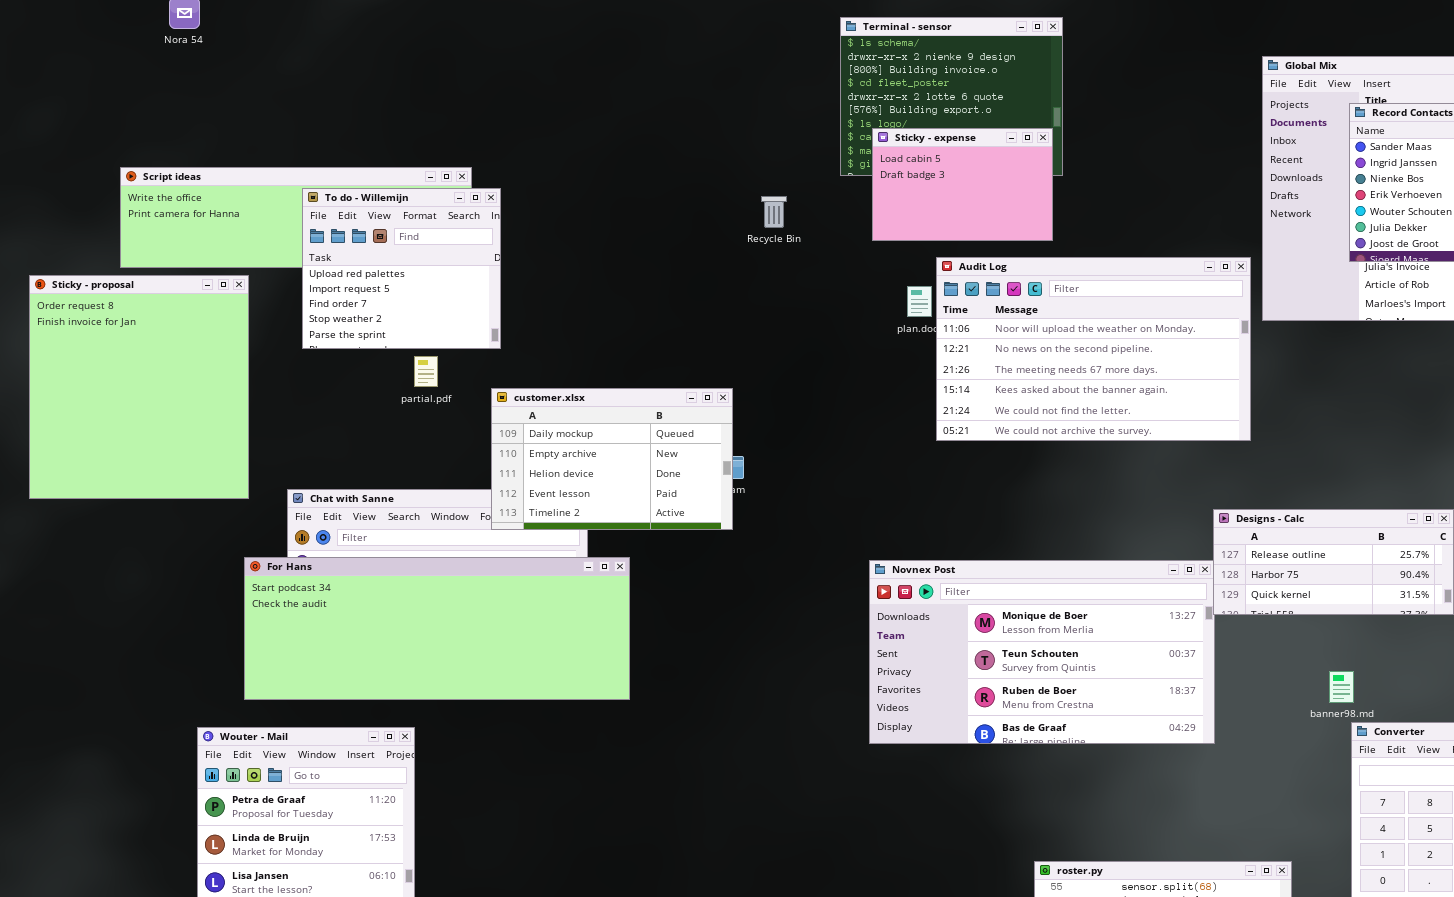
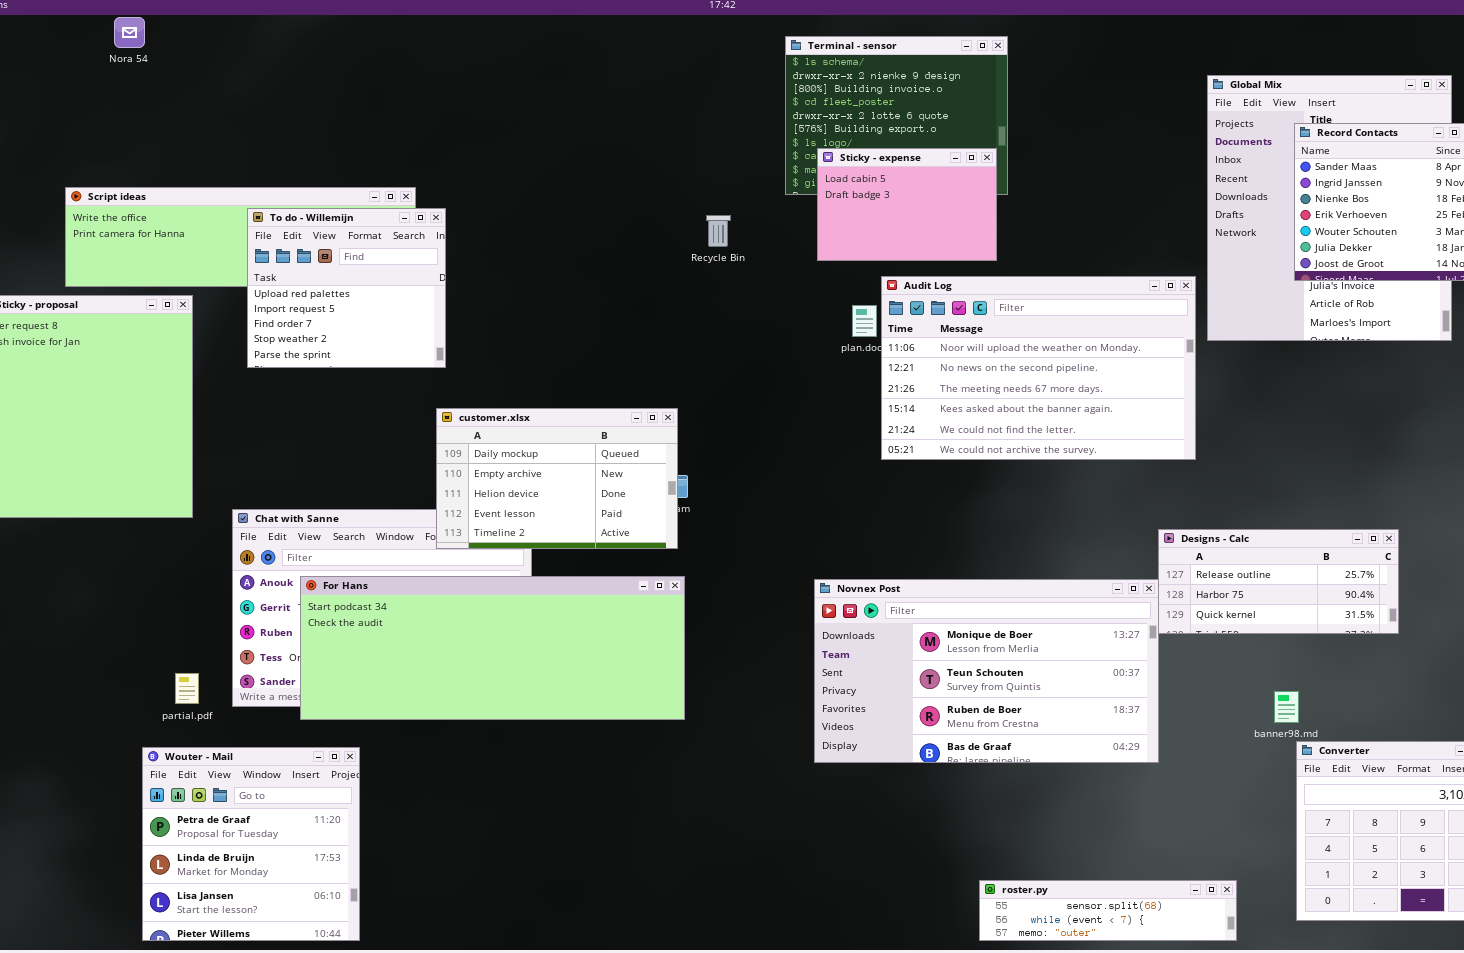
partial.pdf: [414,356,438,387] -> [175,673,199,704], moved
For Hans: [244,557,630,700] -> [300,576,685,720], moved

